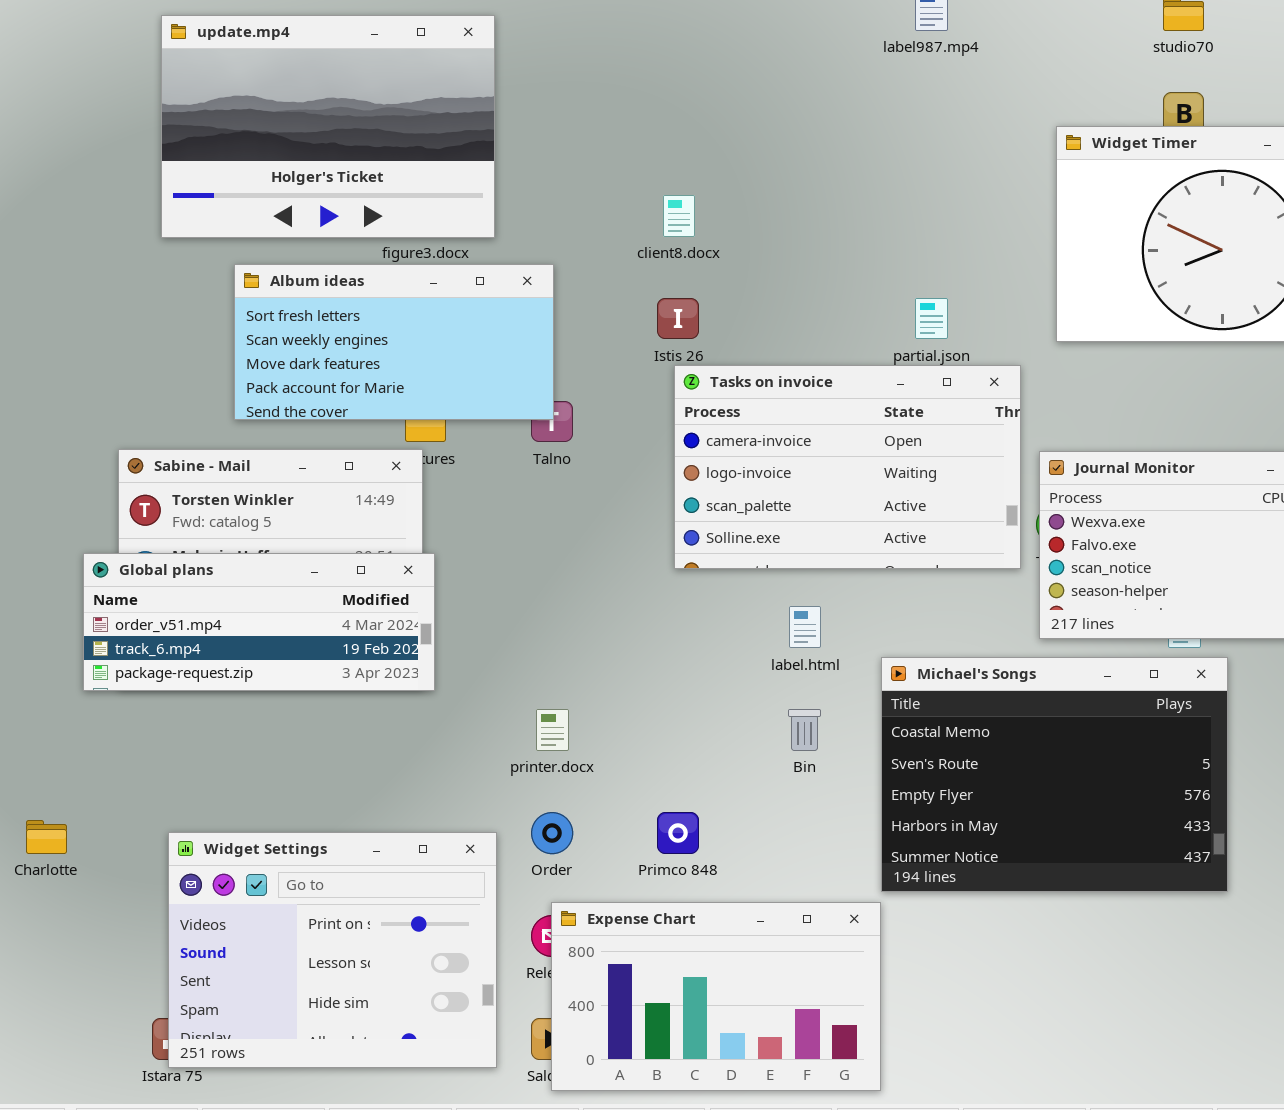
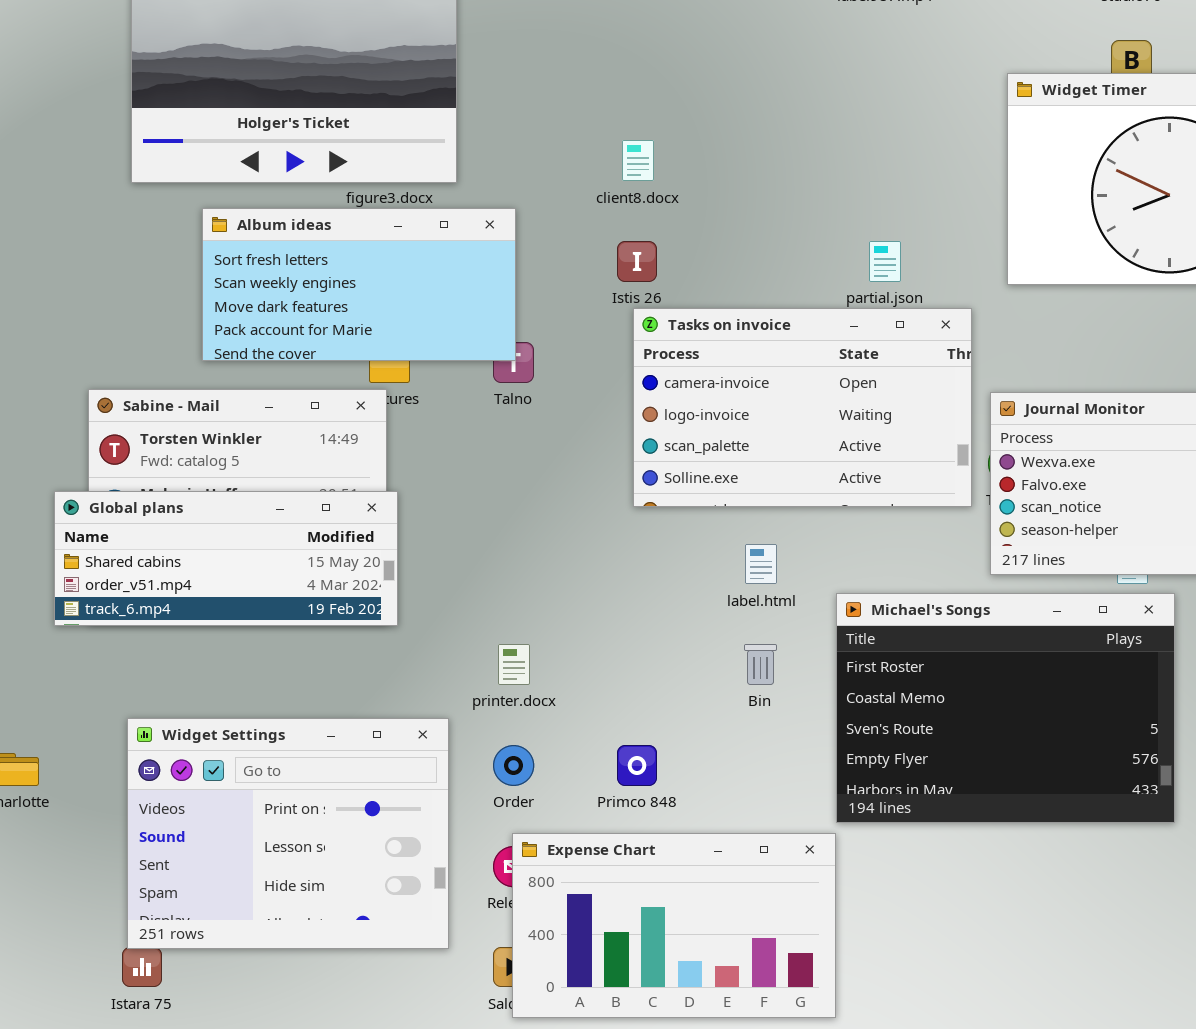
Global plans: [83,553,435,691] -> [54,491,398,626], scrolled up 1 row
Michael's Songs: [881,657,1228,892] -> [836,593,1175,823], scrolled up 1 row
Widget Settings: [168,832,497,1068] -> [127,718,449,949], moved

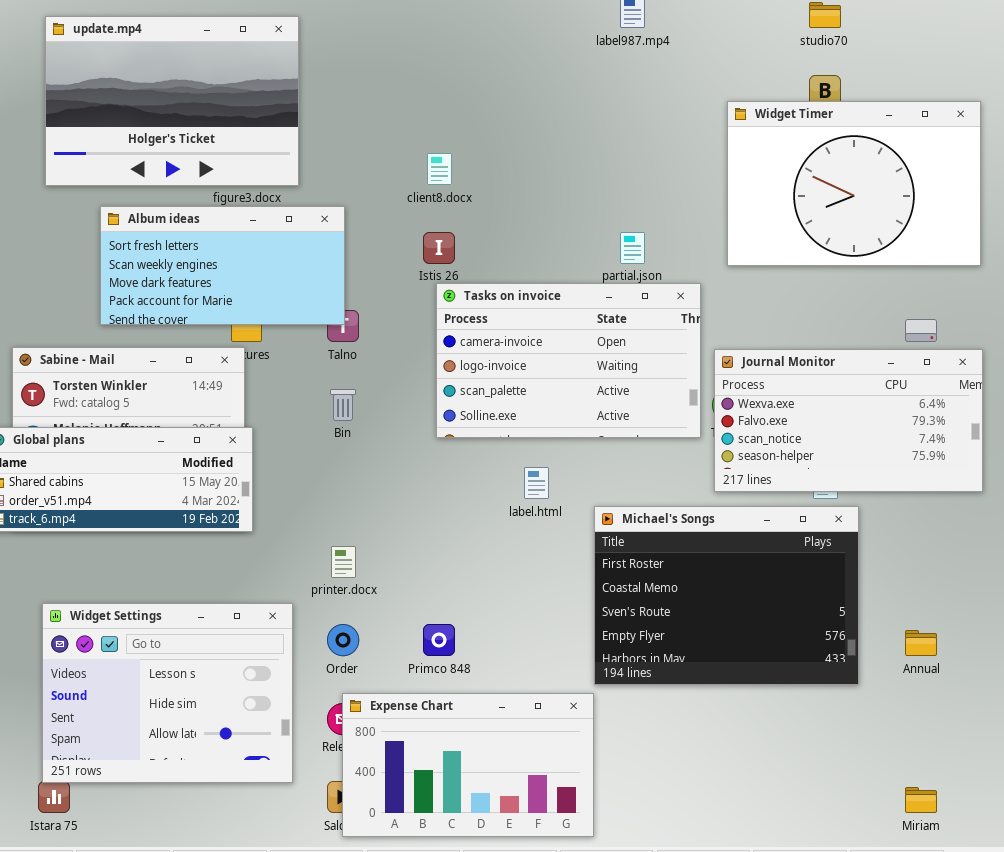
Bin: [744,644,777,685] -> [330,389,356,421], moved
Widget Settings: [127,718,449,949] -> [42,603,293,783], scrolled down 1 row

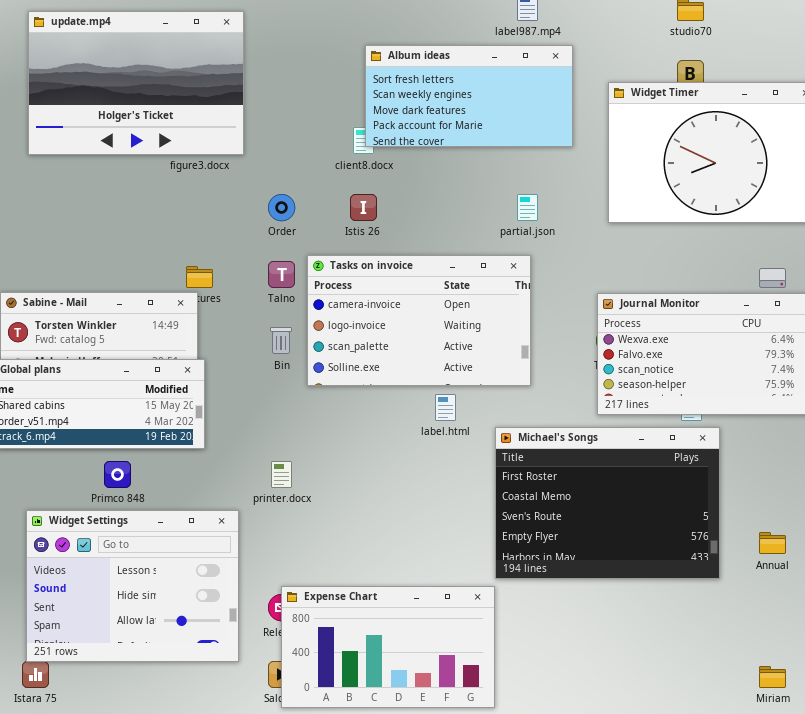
Album ideas: [100,206,345,325] -> [365,45,573,147], moved
Tasks on invoice: [436,283,701,438] -> [307,255,531,386], moved
Order: [327,624,359,656] -> [268,194,295,221], moved
Primco 848: [423,624,455,656] -> [104,461,131,488], moved

